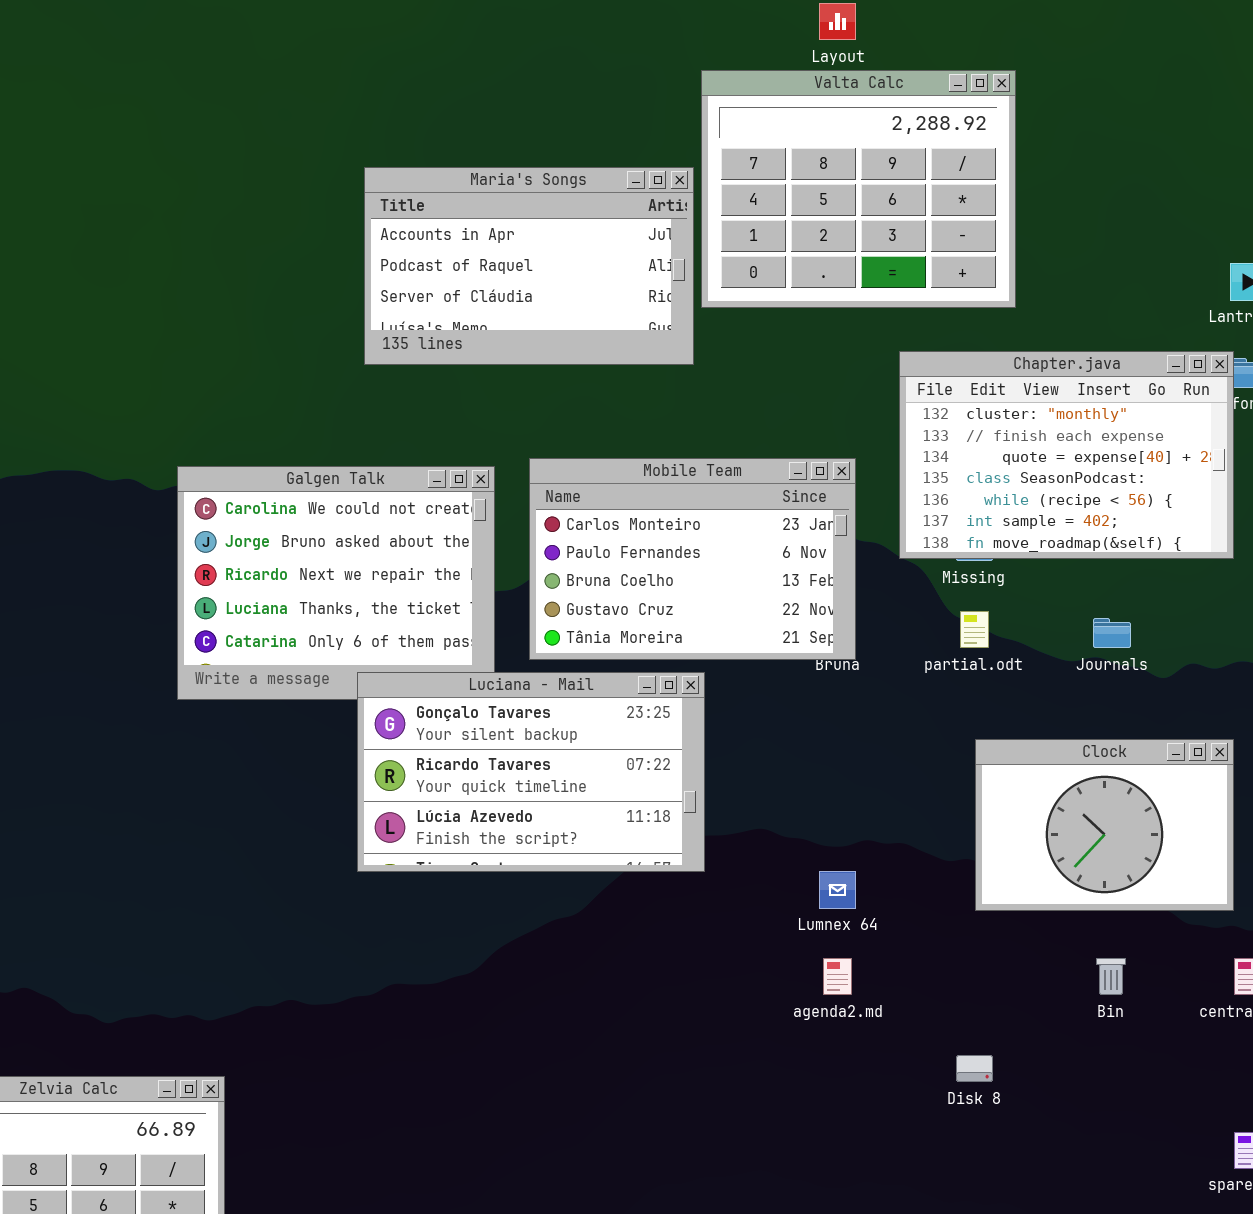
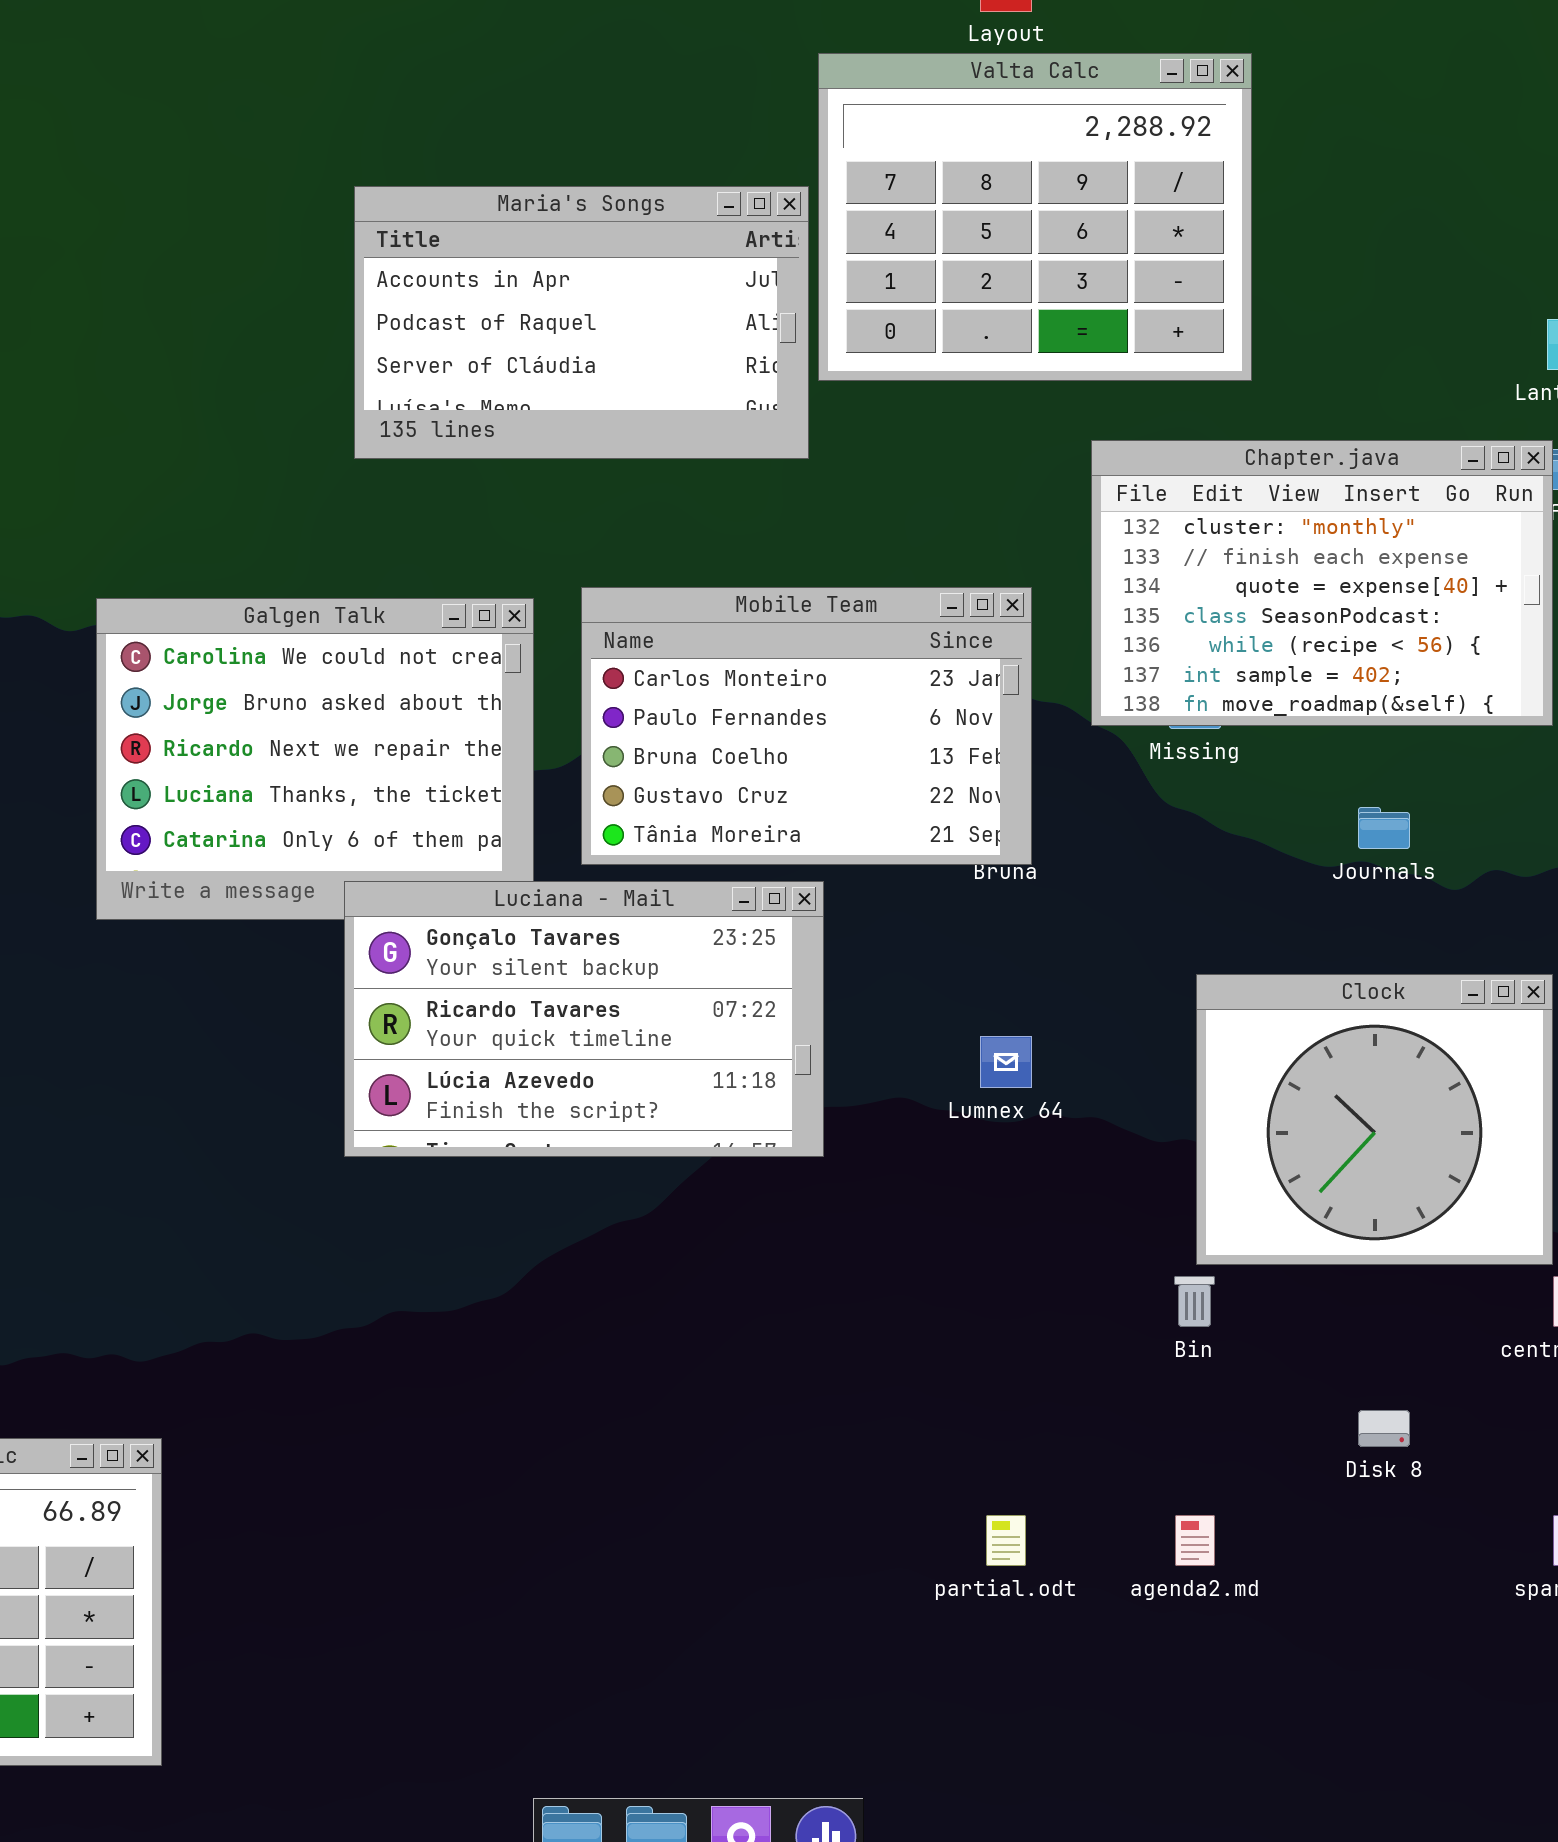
partial.odt: [960,611,989,648] -> [986,1515,1026,1566], moved
Clock: [975,739,1234,911] -> [1196,974,1553,1265], resized
Lumnex 64: [819,871,856,909] -> [980,1036,1032,1088], moved
agenda2.md: [823,958,852,995] -> [1175,1515,1215,1566], moved
Bin: [1096,958,1126,995] -> [1174,1276,1215,1327], moved
Disk 8: [956,1055,993,1082] -> [1358,1410,1410,1447], moved

